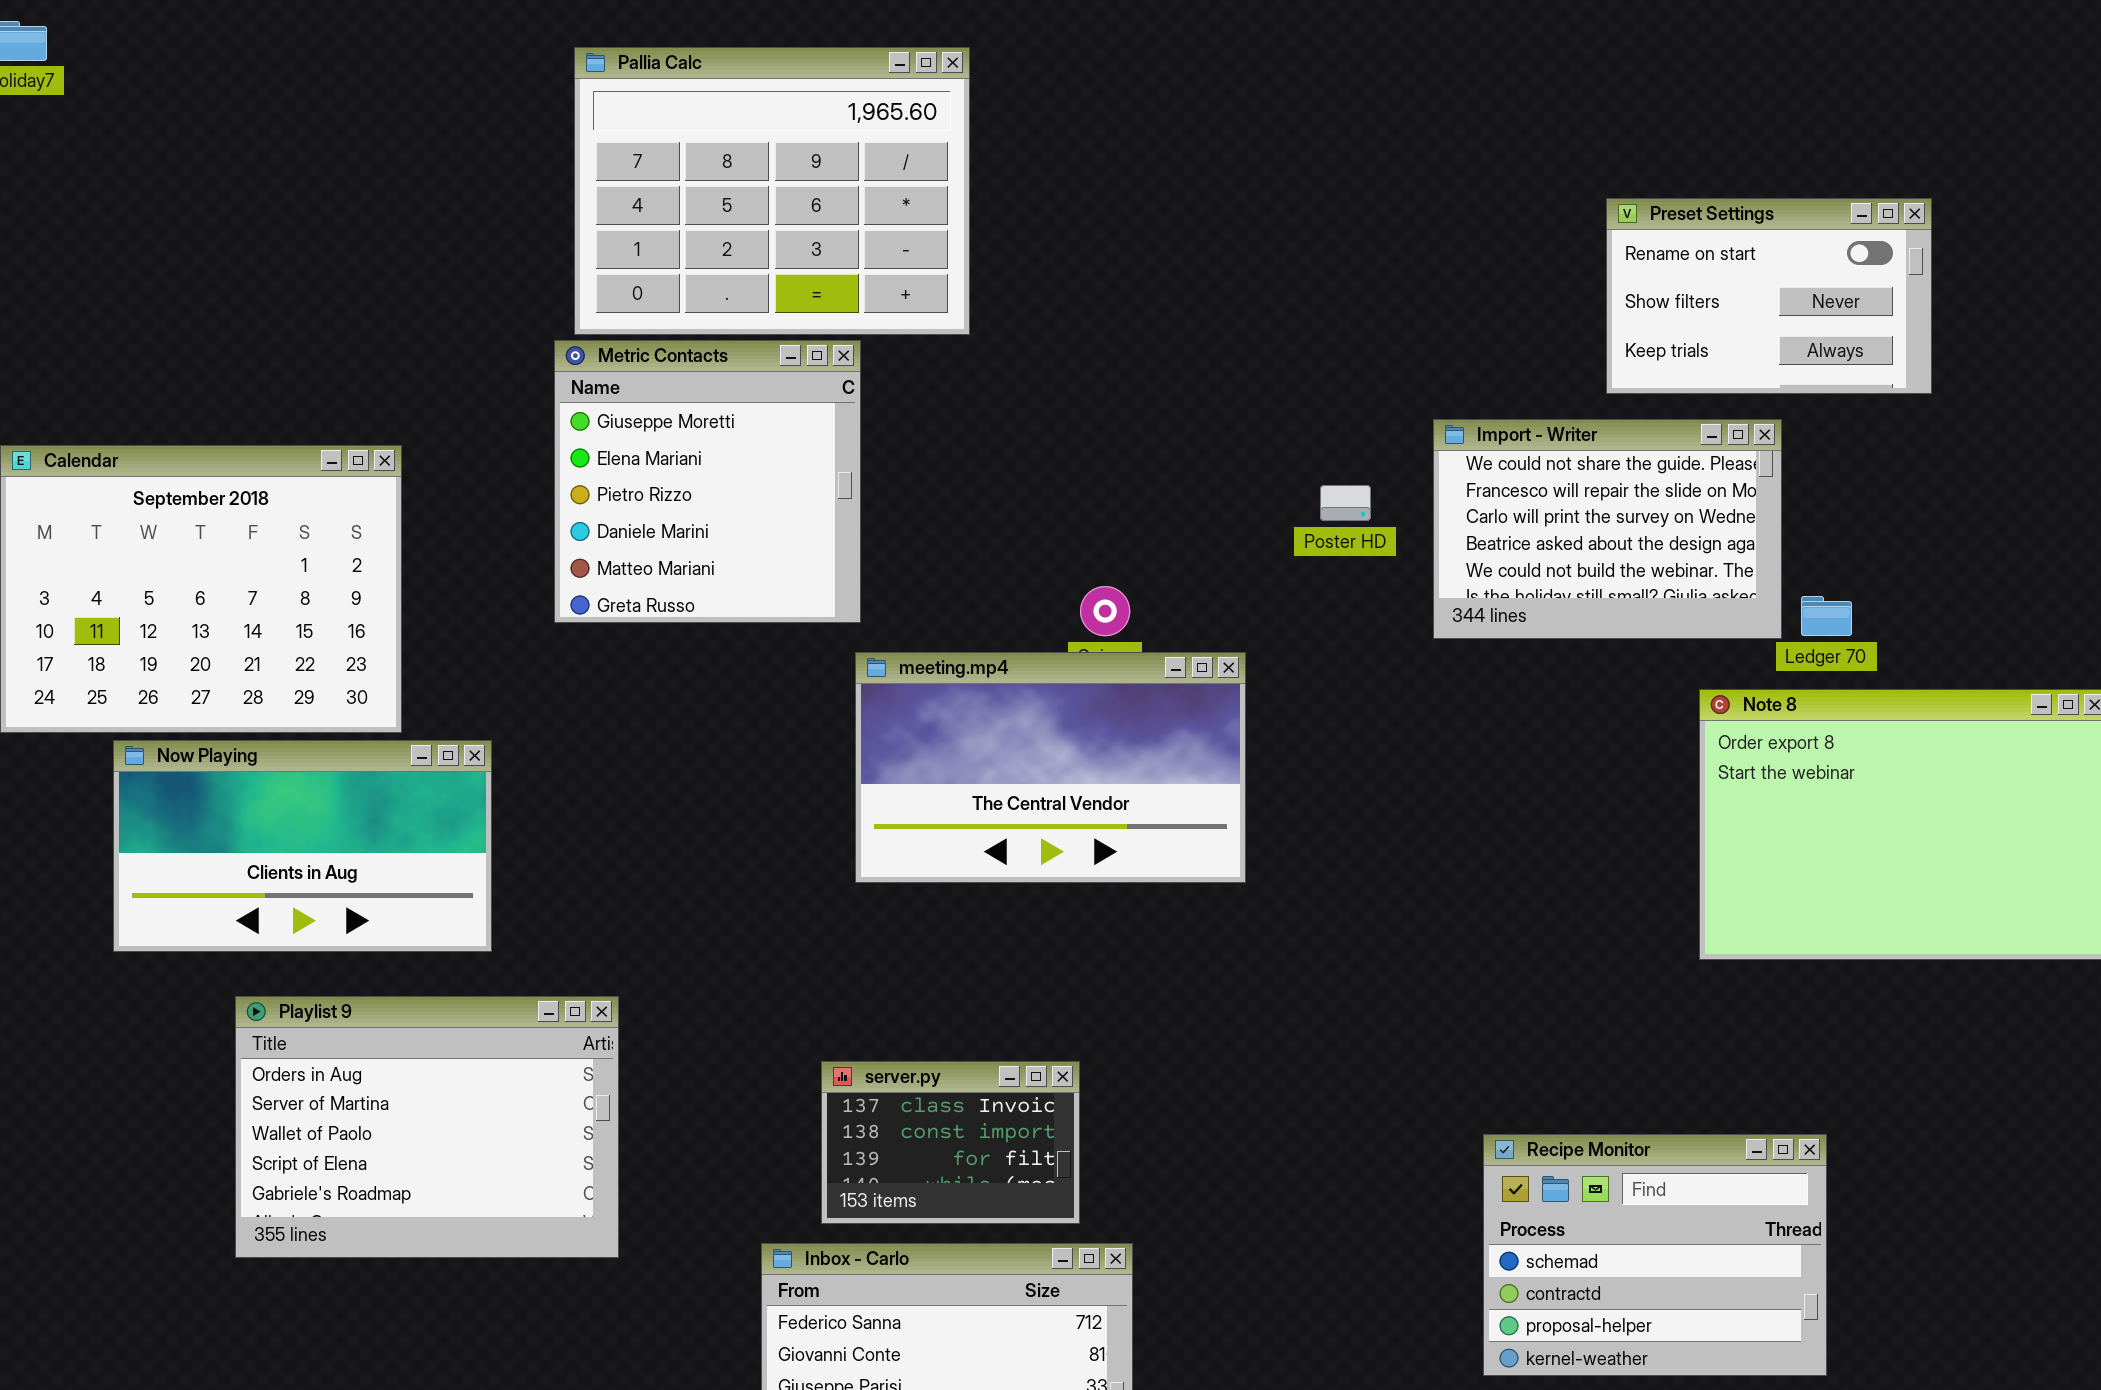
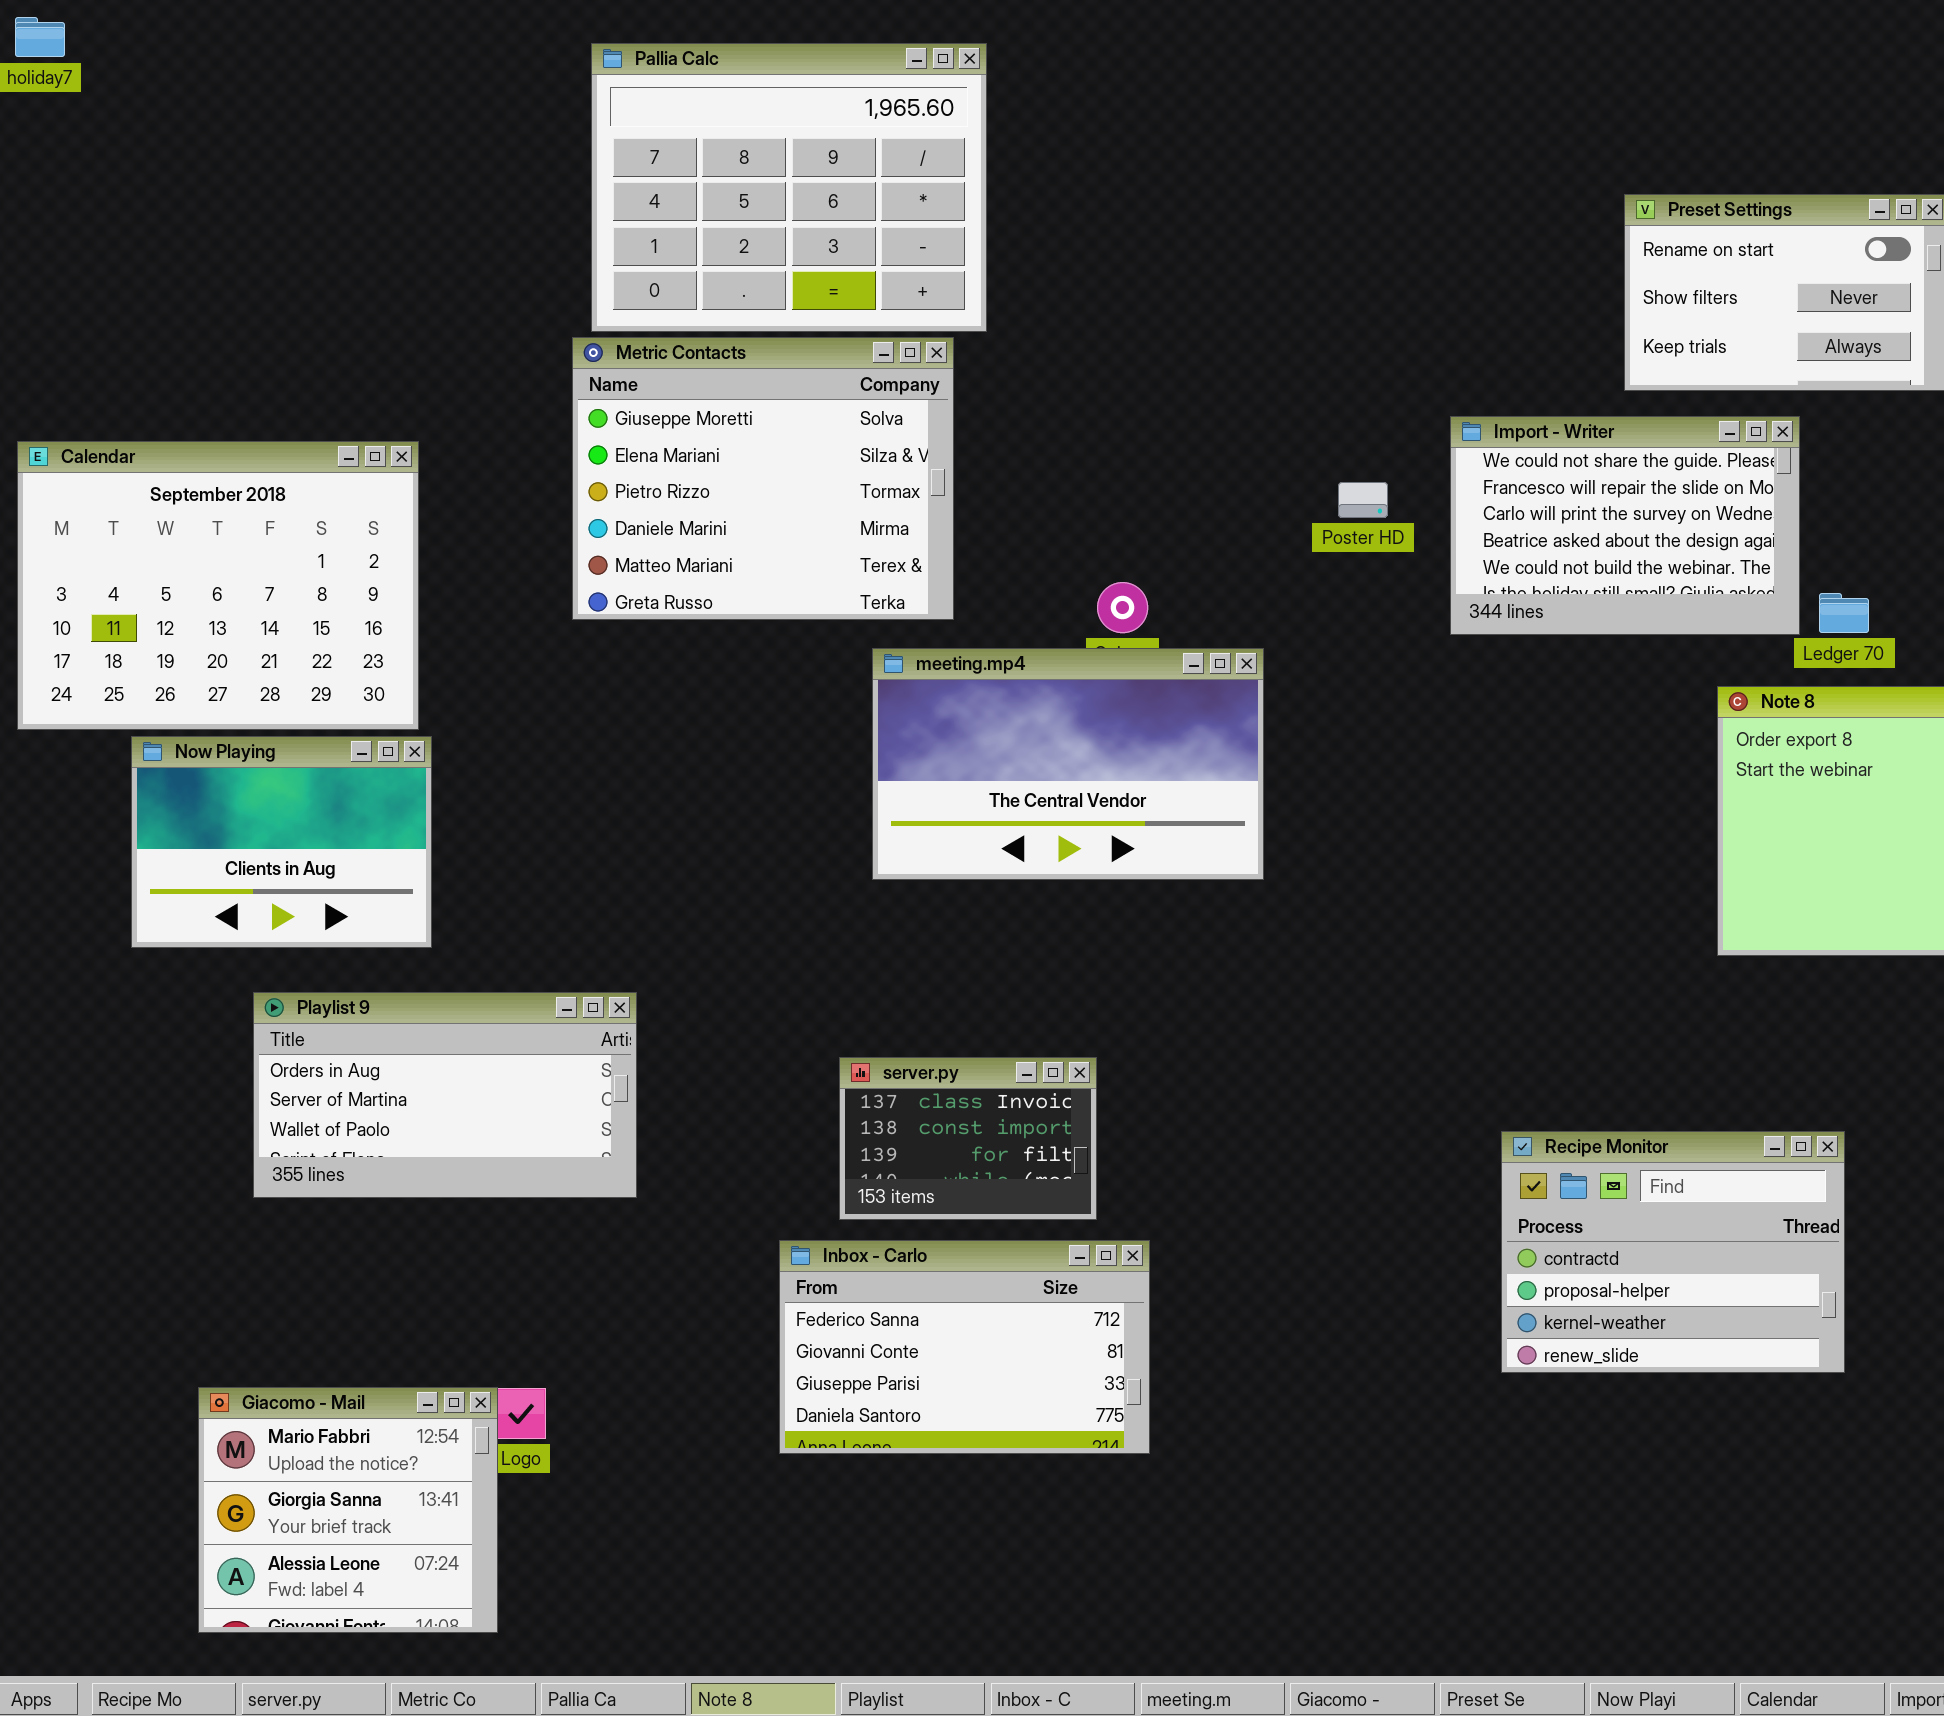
Metric Contacts: [554,340,861,623] -> [572,337,954,620], resized
Now Playing: [113,740,492,952] -> [131,736,432,948], resized
Playlist 9: [235,996,619,1258] -> [253,992,637,1198], resized
Recipe Monitor: [1483,1134,1827,1376] -> [1501,1131,1845,1373], scrolled down 1 row

